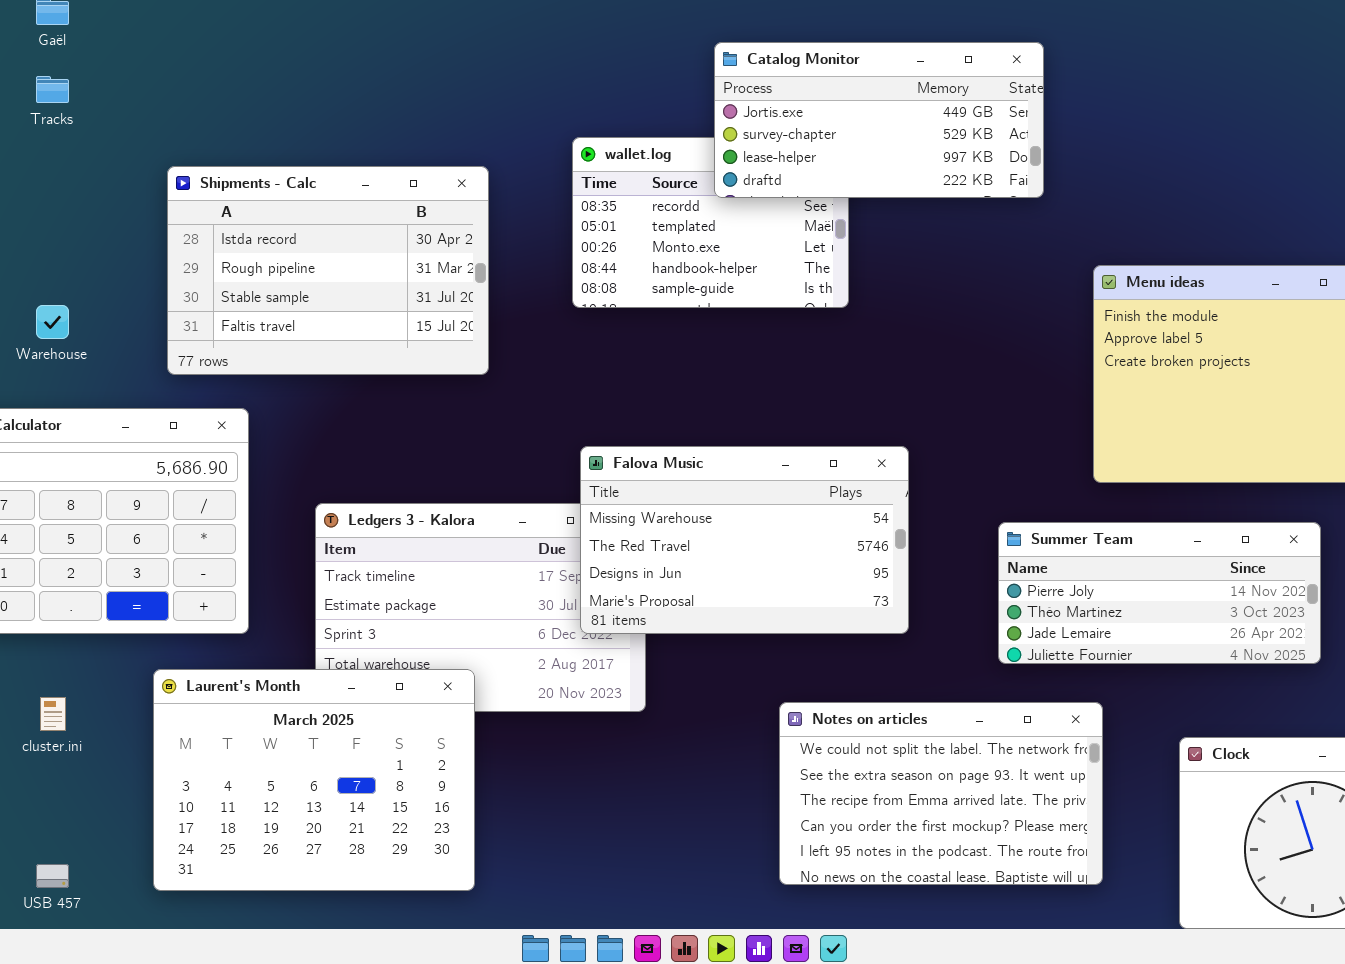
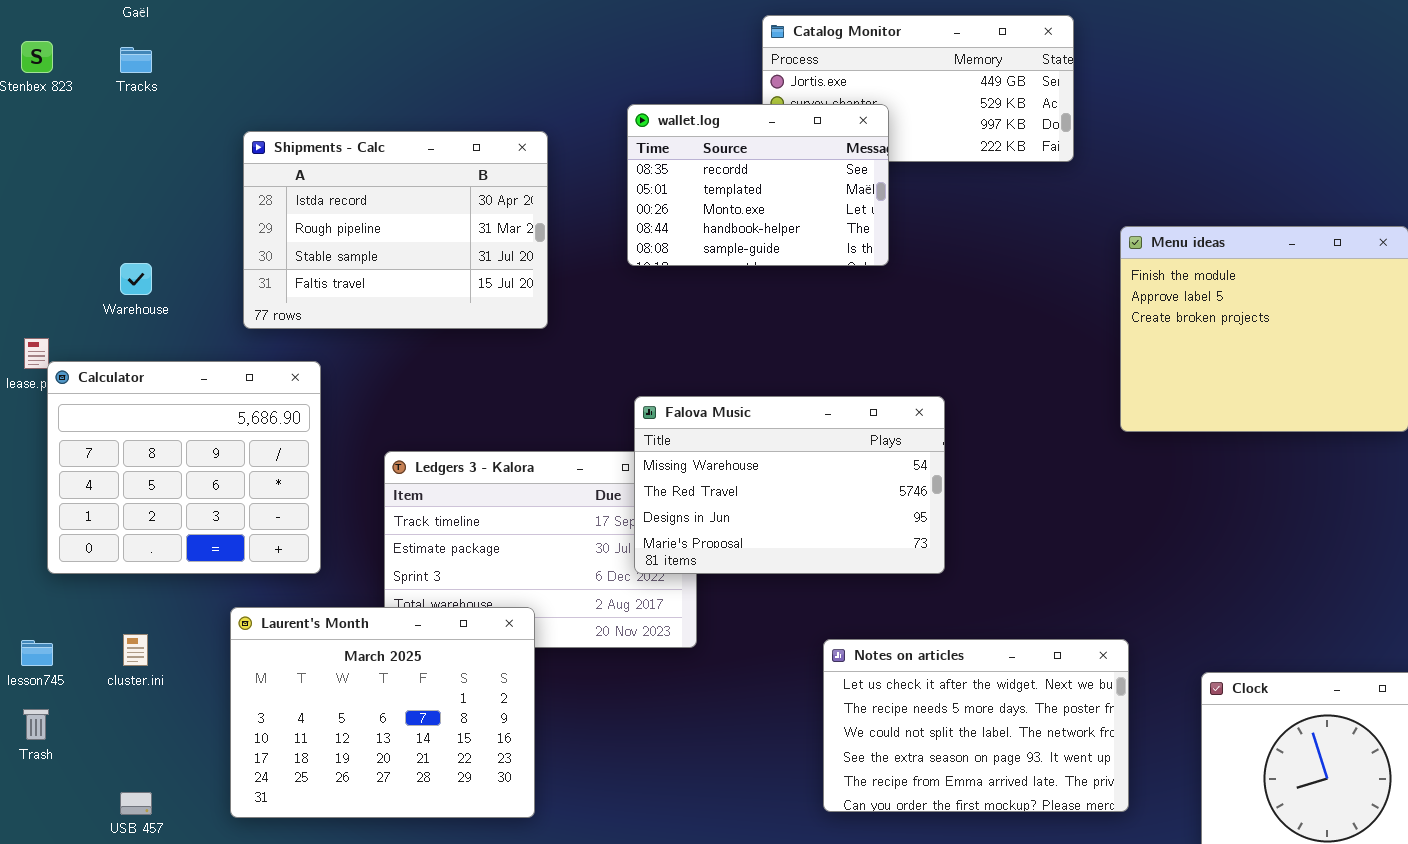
wallet.log: [572,137,849,308] -> [627,104,889,266], raised
Summer Team: [998,522,1321,664] -> none, closed
Notes on articles: [779,702,1103,885] -> [823,639,1129,812], scrolled up 2 rows

